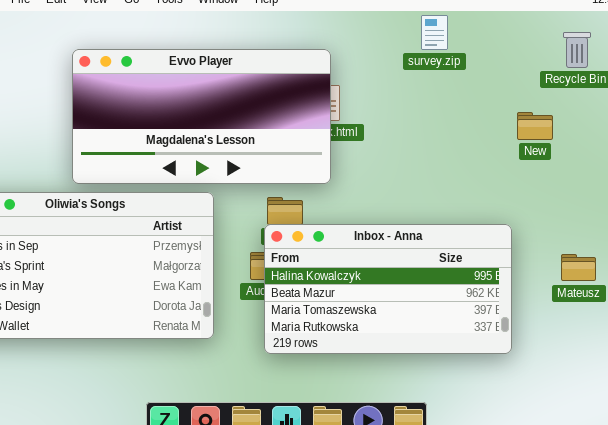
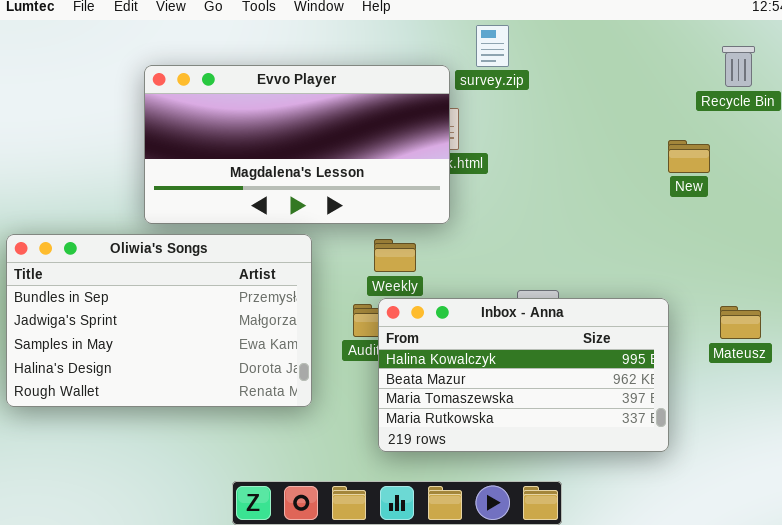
survey.zip: [421,15,448,50] -> [476,25,509,67], moved
Inbox - Anna: [264,224,512,354] -> [378,298,669,452], moved

